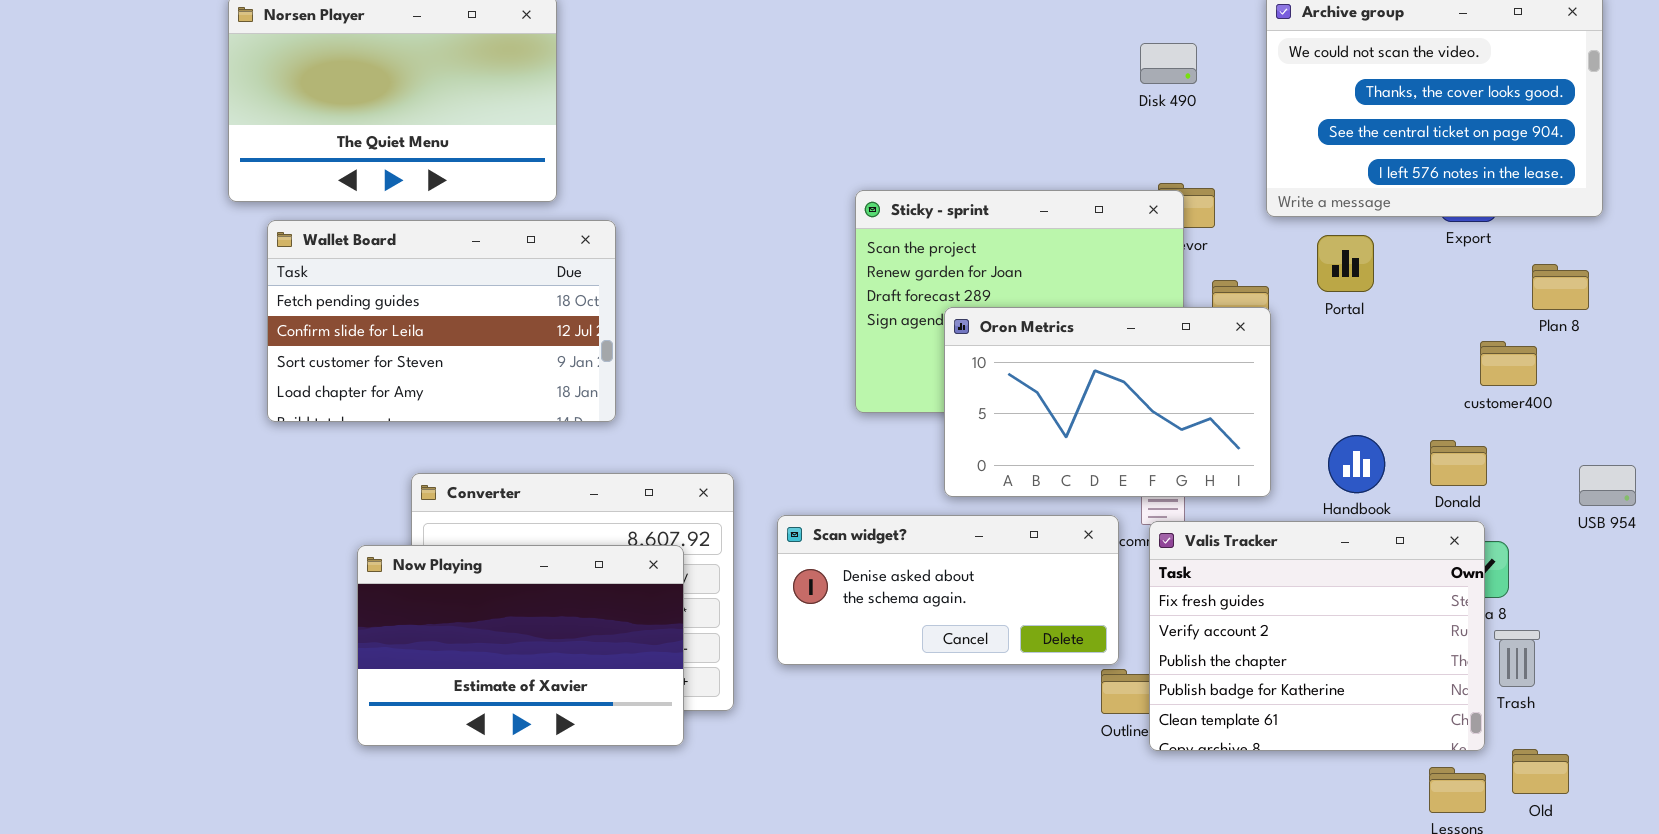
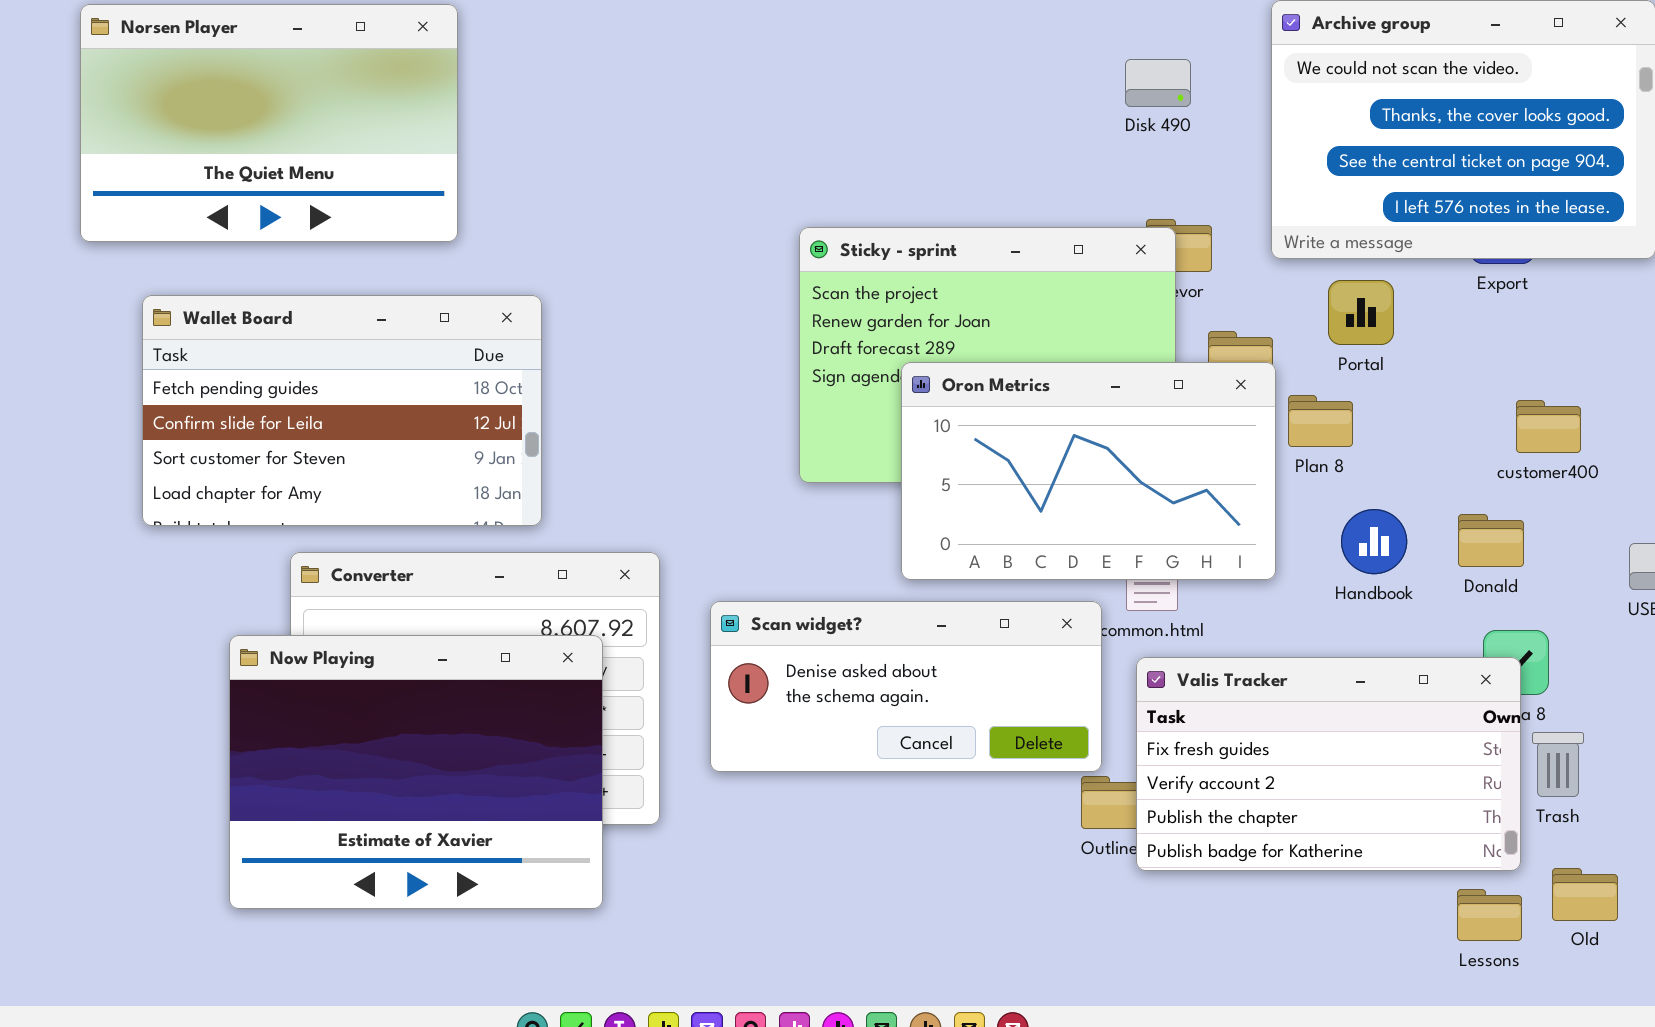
Wallet Board: [267,220,616,422] -> [142,295,542,526], moved
Plan 8: [1532,264,1589,310] -> [1288,395,1353,447], moved
Valis Tracker: [1149,521,1485,751] -> [1136,657,1521,871], resized
Now Playing: [357,545,684,746] -> [229,635,603,909], resized

